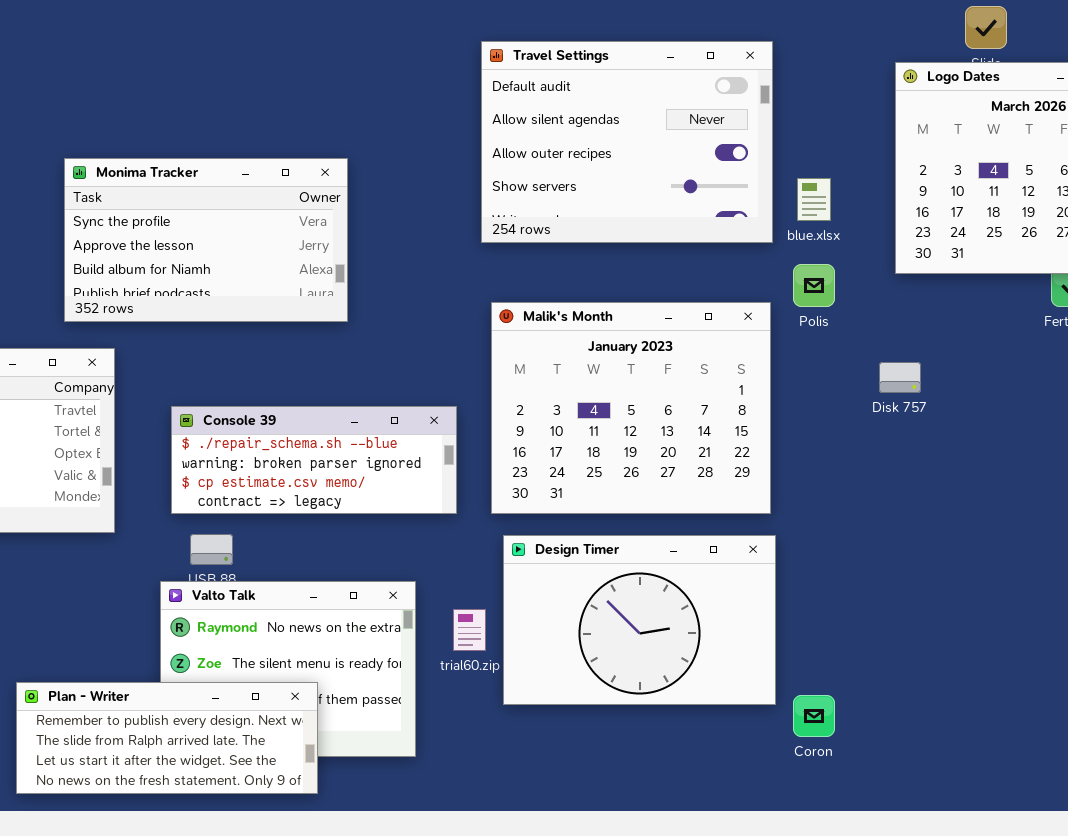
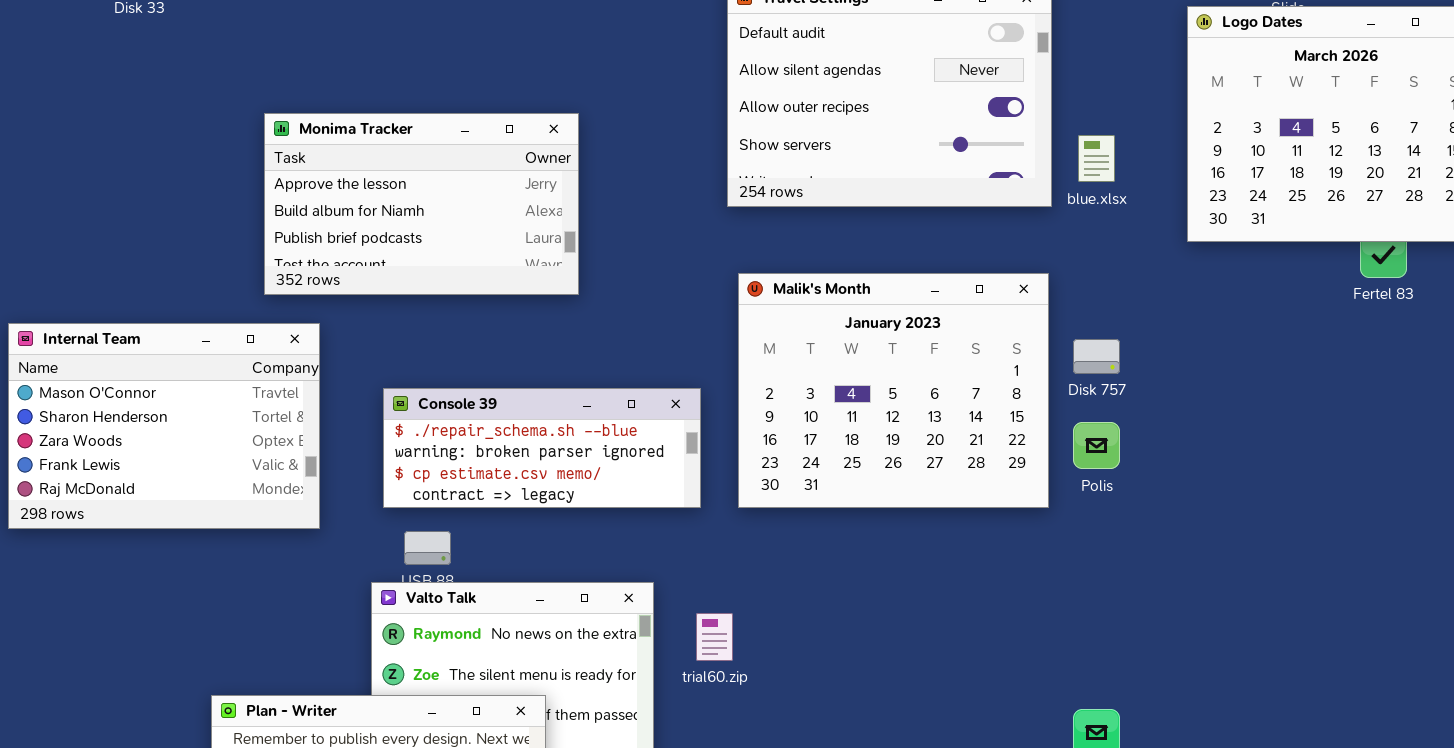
Monima Tracker: [64,158,348,322] -> [264,113,579,295], scrolled down 1 row
Polis: [793,264,835,307] -> [1073,422,1120,469], moved
Disk 757: [879,362,921,393] -> [1073,339,1120,374], moved
Design Timer: [503,535,776,705] -> none, closed

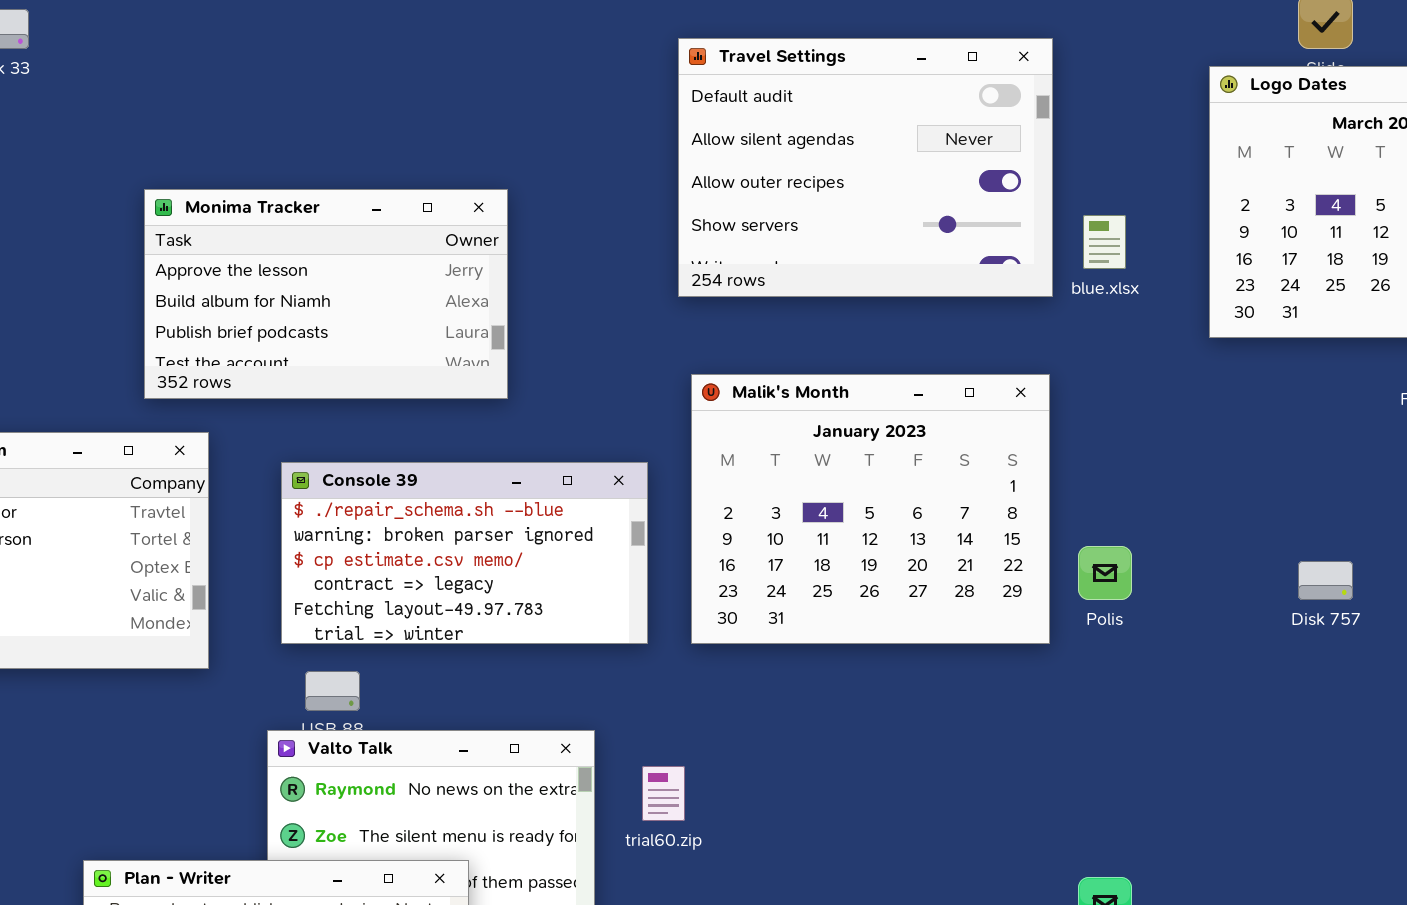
Disk 757: [1073,339,1120,374] -> [1298,561,1353,600], moved
Console 39: [383,388,701,508] -> [281,462,648,644], resized

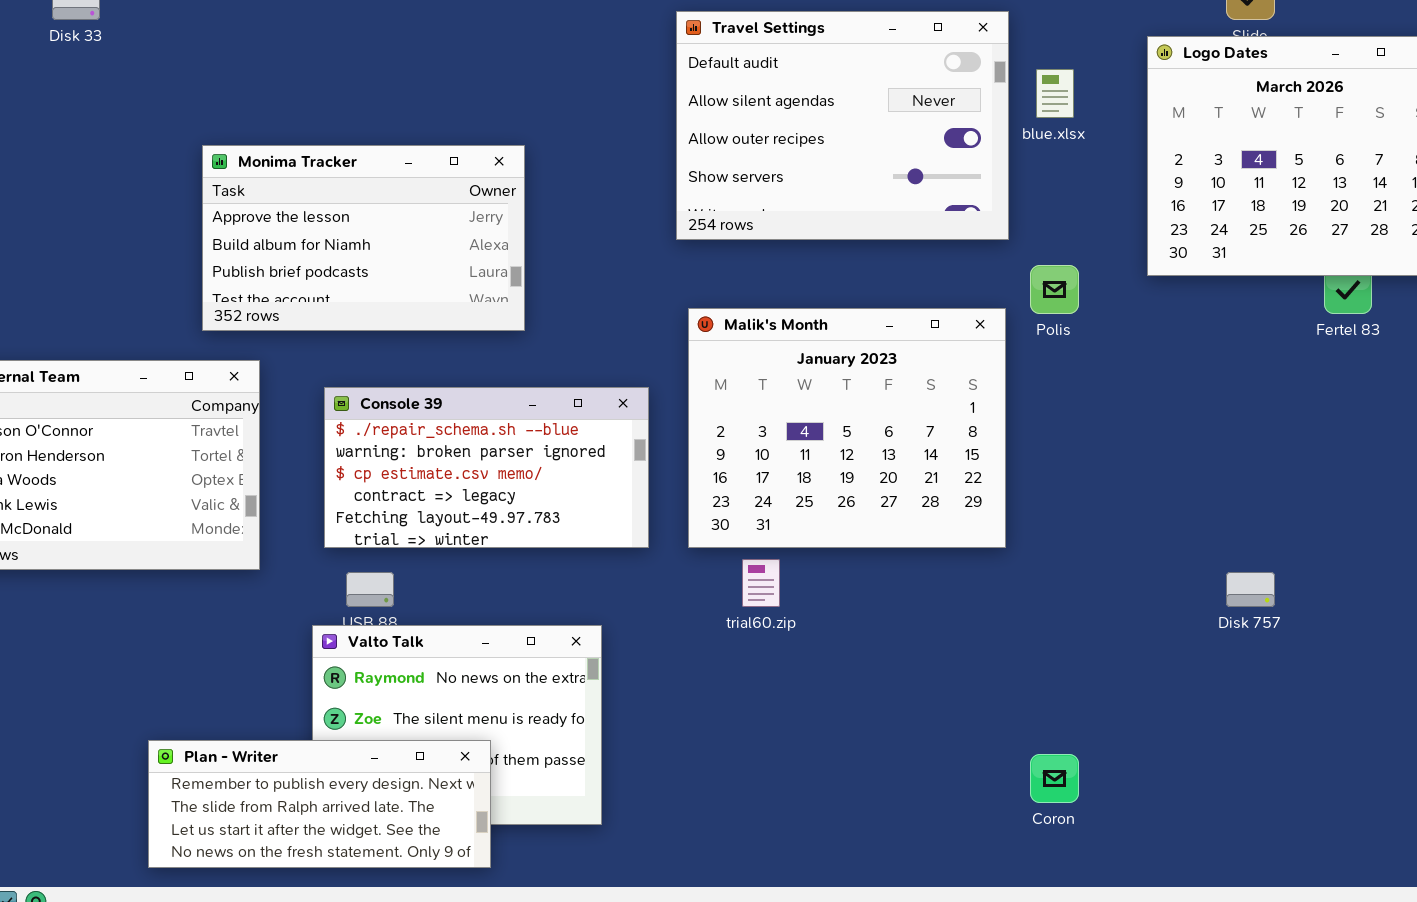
blue.xlsx: [1083,215,1126,269] -> [1036,69,1074,118], moved
Polis: [1078,546,1132,600] -> [1030,265,1079,314], moved
Disk 757: [1298,561,1353,600] -> [1226,572,1275,607], moved
trial60.zip: [642,766,685,821] -> [742,559,780,607], moved

